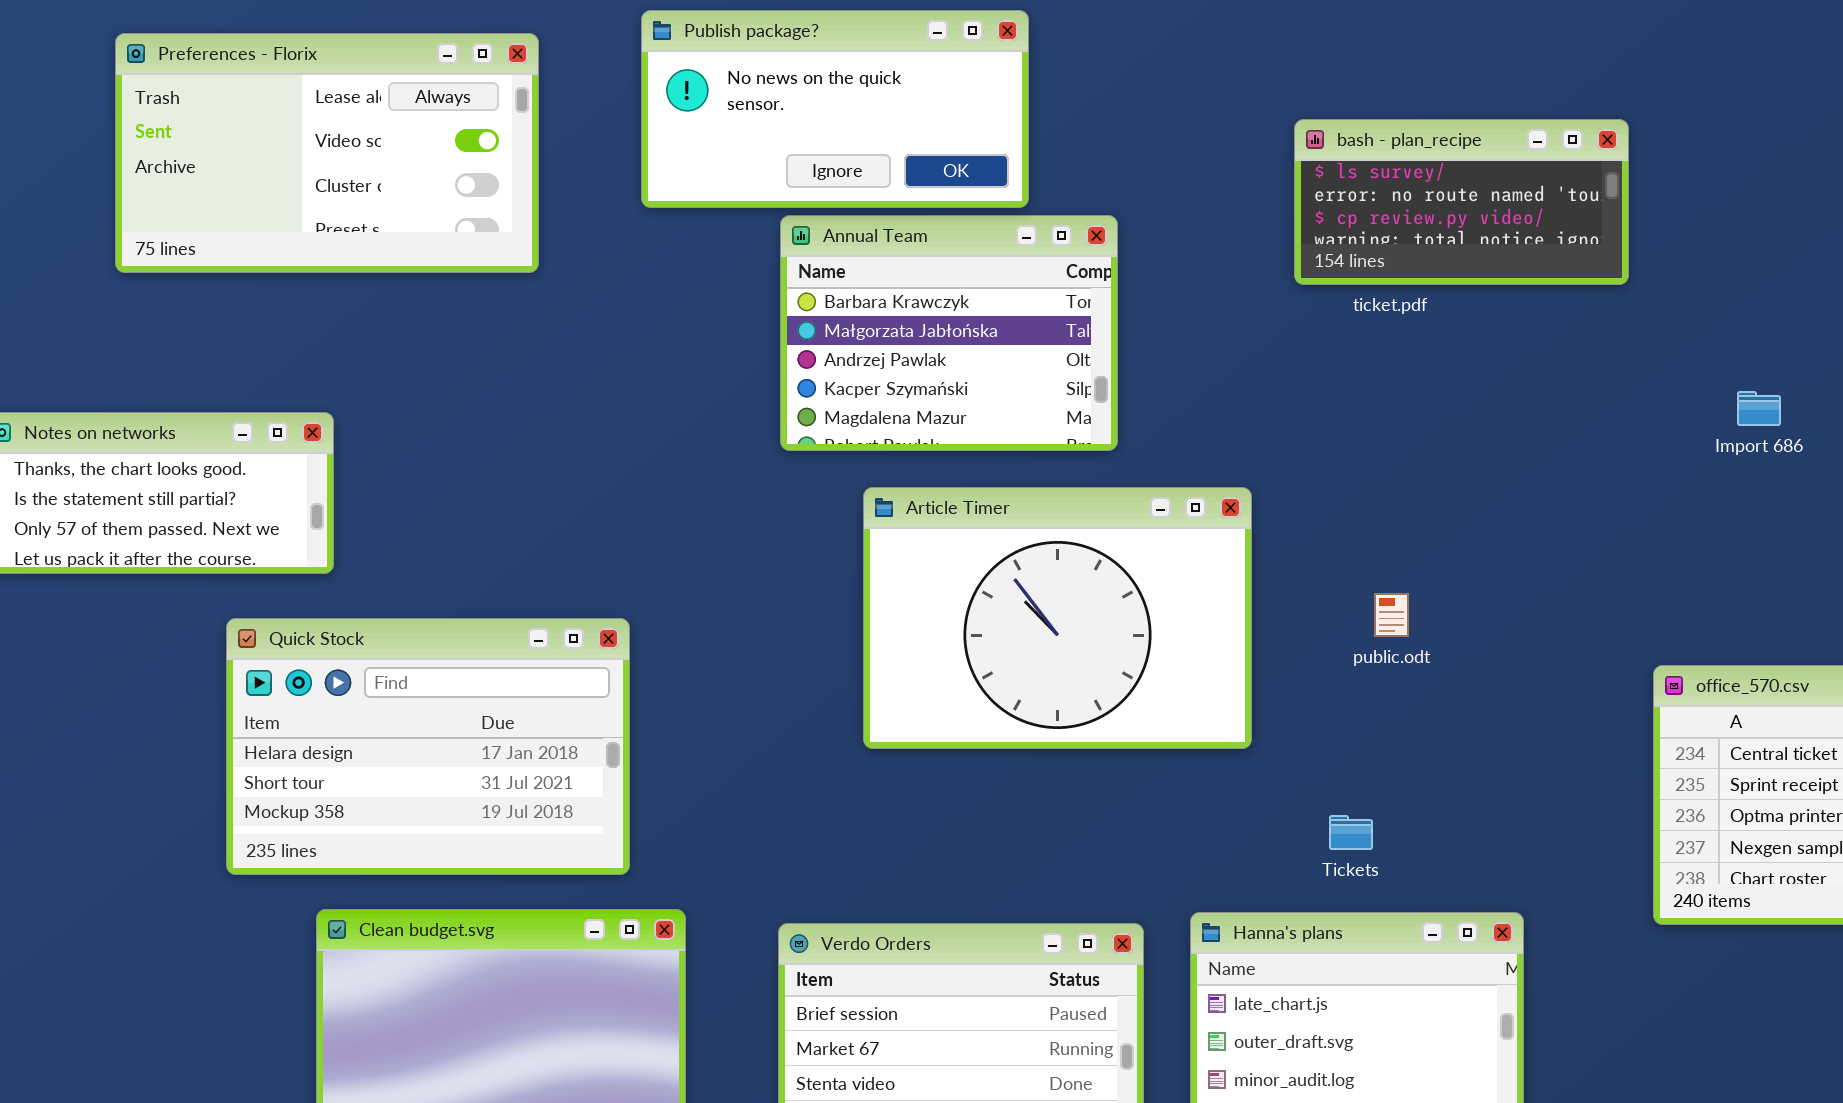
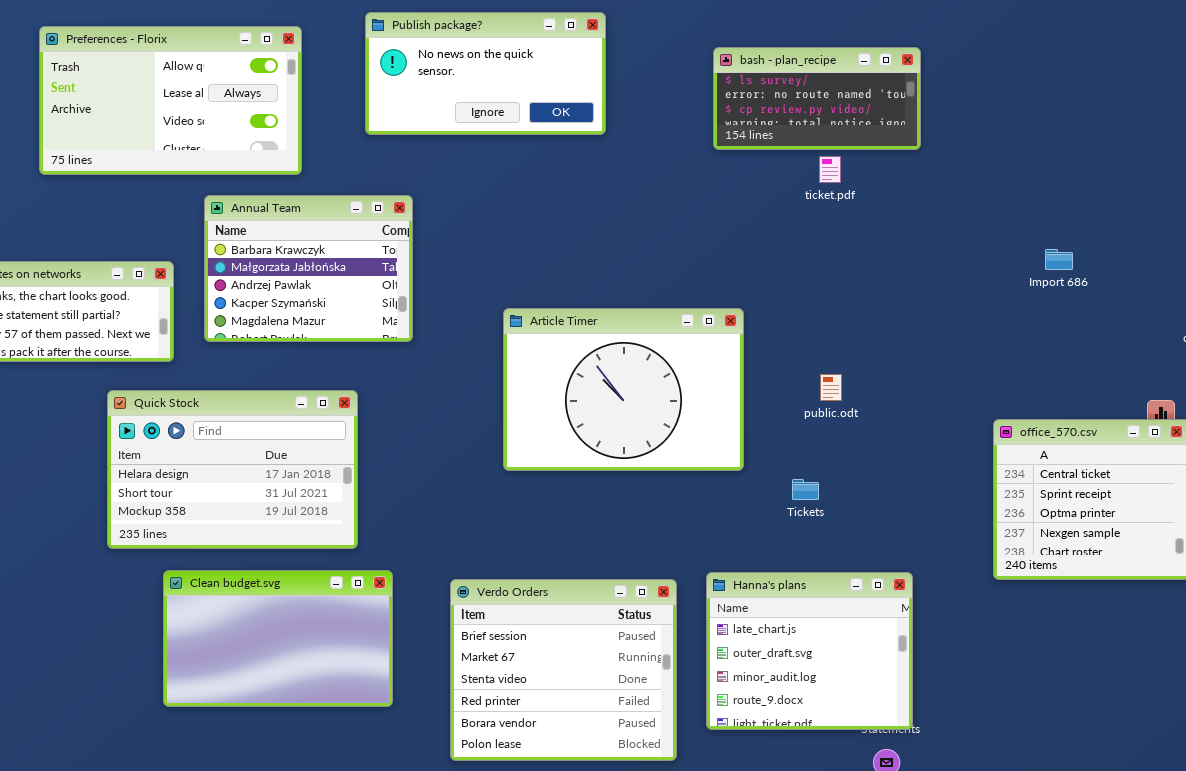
Preferences - Florix: [115,33,539,273] -> [39,26,302,175], scrolled up 1 row
bash - plan_recipe: [1294,119,1629,285] -> [713,47,921,150], moved
Annual Team: [780,215,1118,451] -> [204,195,413,342], moved
Tickets: [1329,815,1373,850] -> [792,479,819,500], moved

